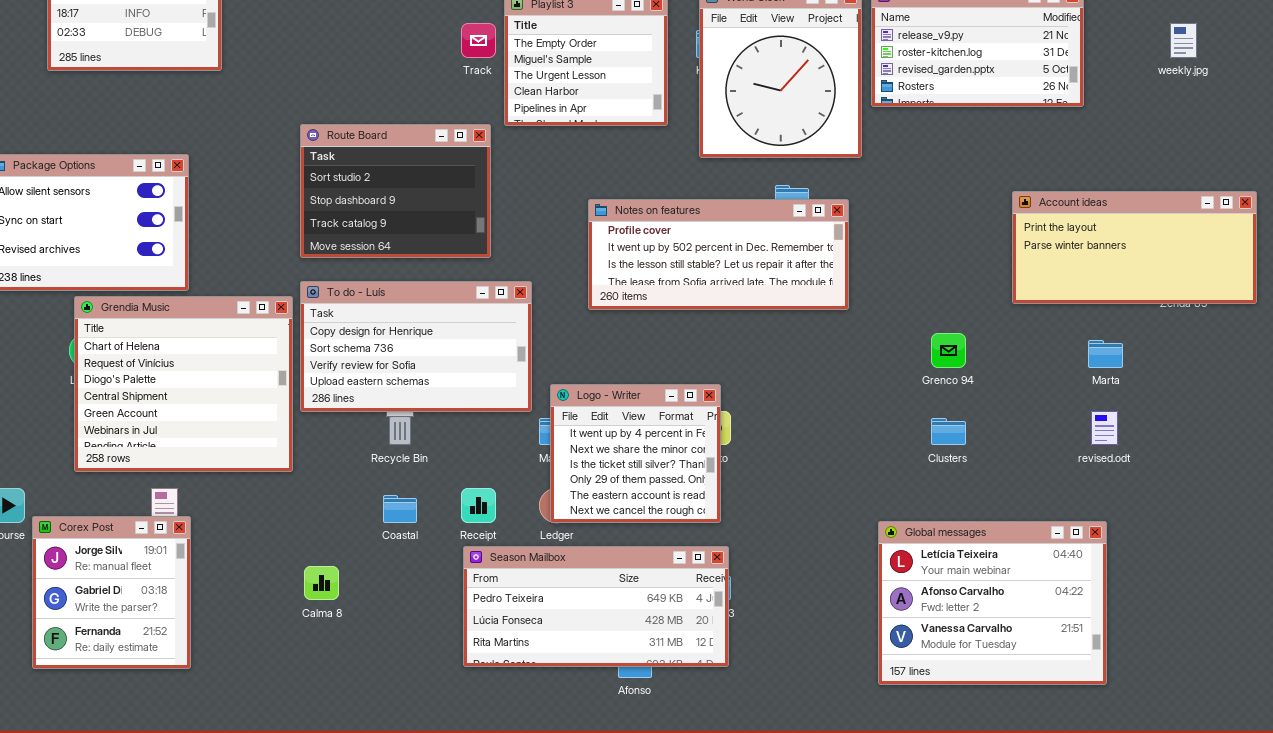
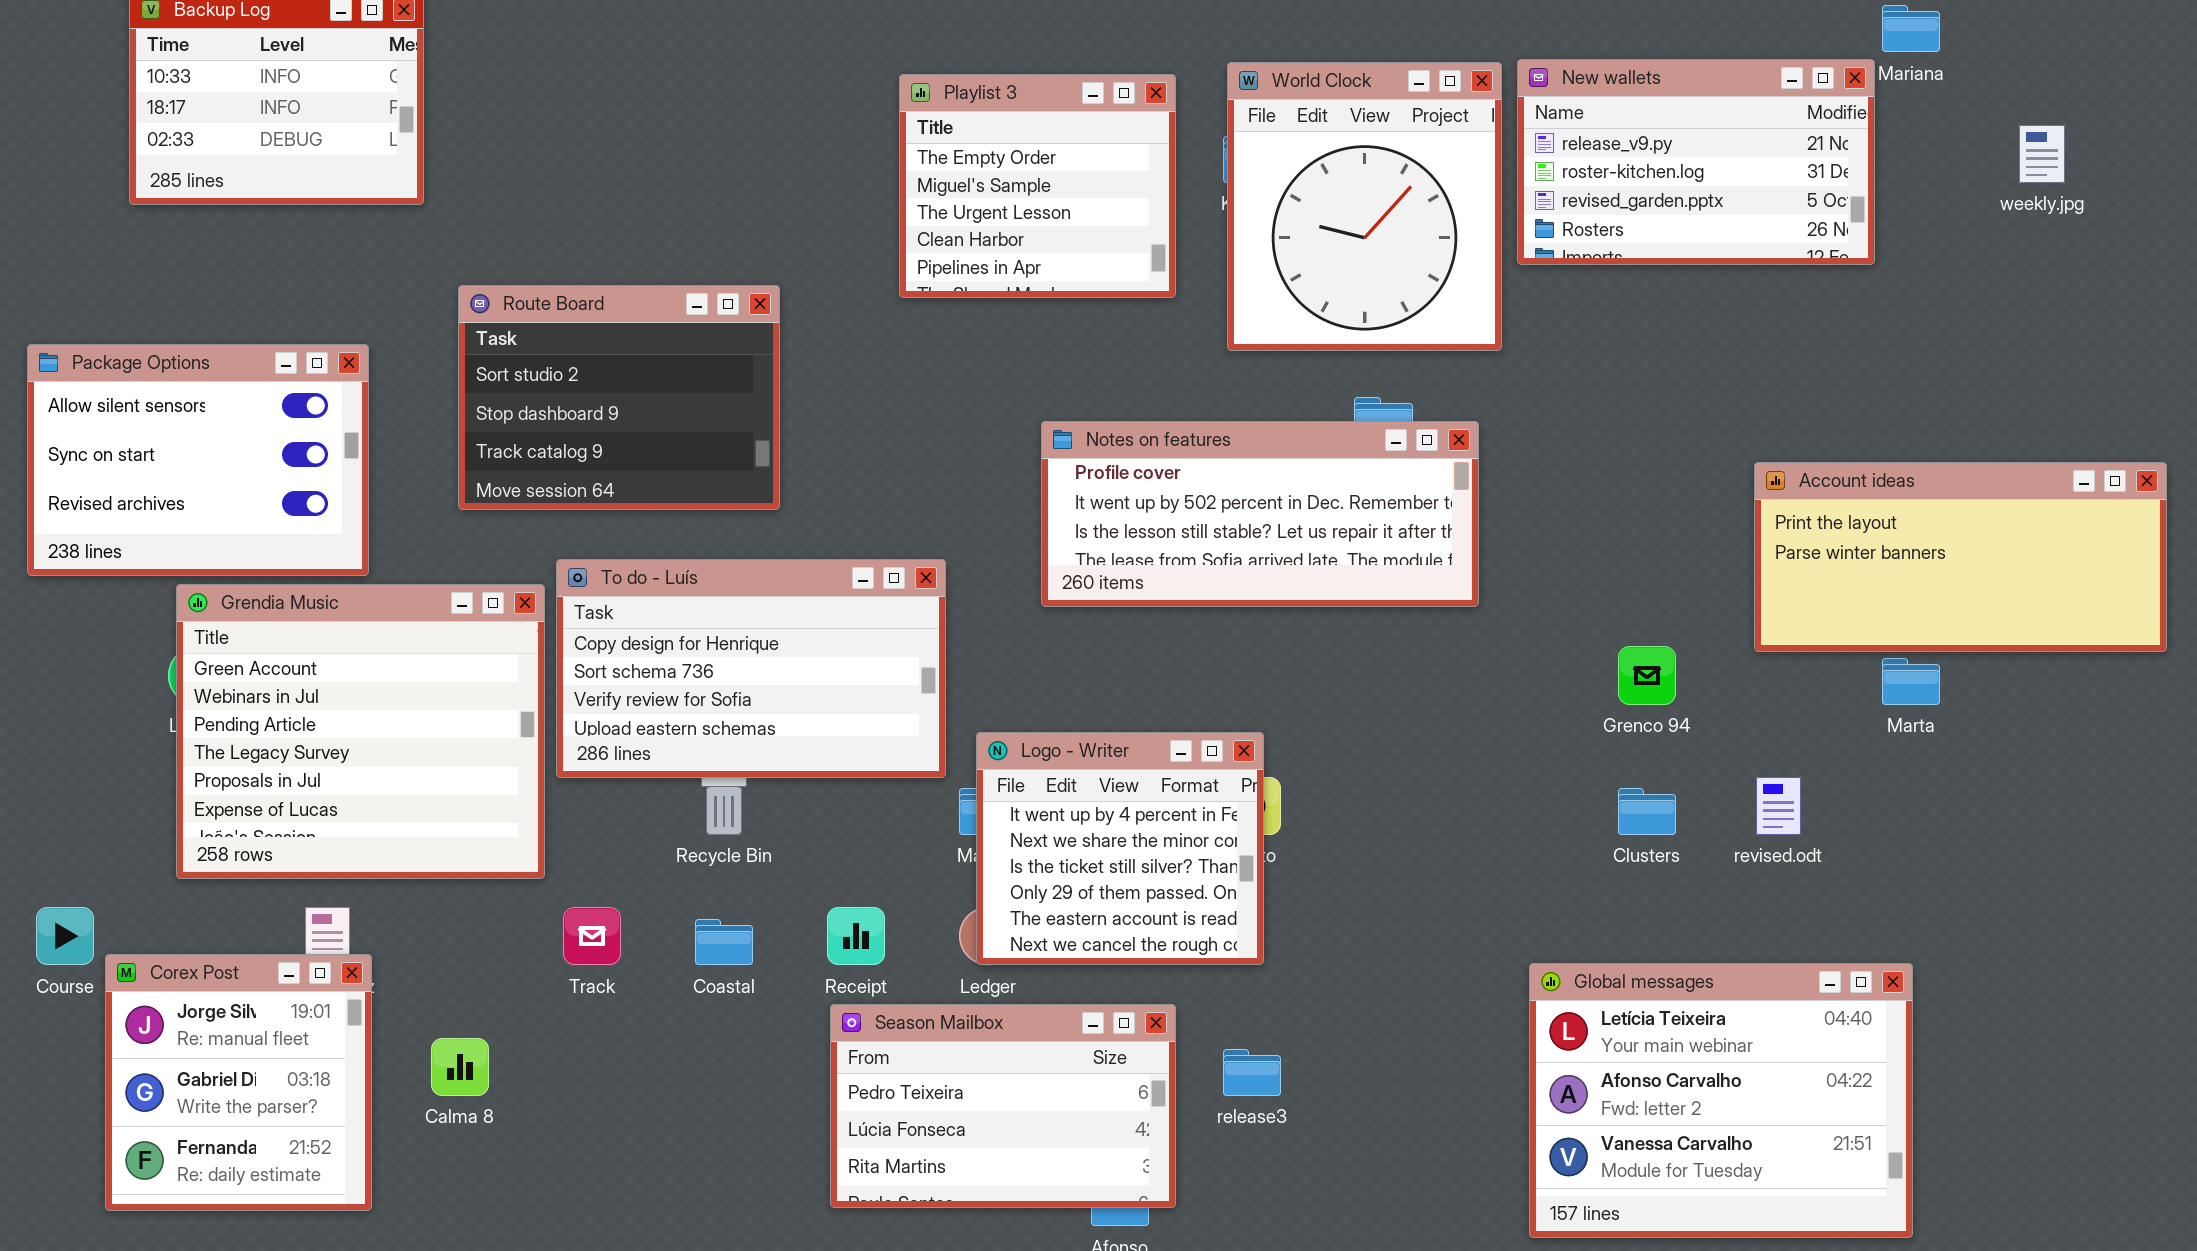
Track: [461,23,496,58] -> [563,907,621,965], moved
Route Board: [300,124,491,258] -> [458,285,780,510], moved
Account ideas: [1012,191,1257,304] -> [1754,462,2167,652], moved
Grendia Music: [74,296,293,472] -> [176,584,545,879], scrolled down 4 rows
revised.odt: [1091,411,1118,445] -> [1756,777,1801,835], moved
Season Mailbox: [463,546,729,667] -> [830,1004,1176,1208], resized
Calma 8: [304,566,339,600] -> [431,1038,489,1096], moved

